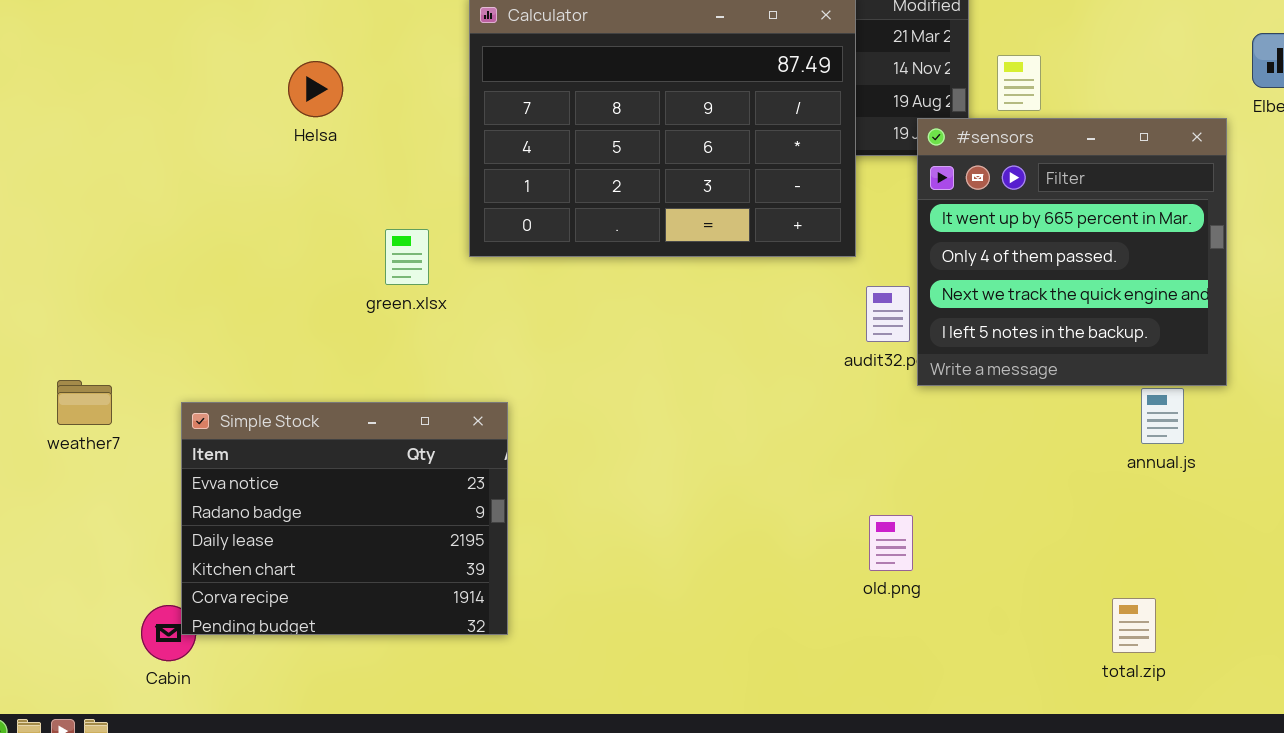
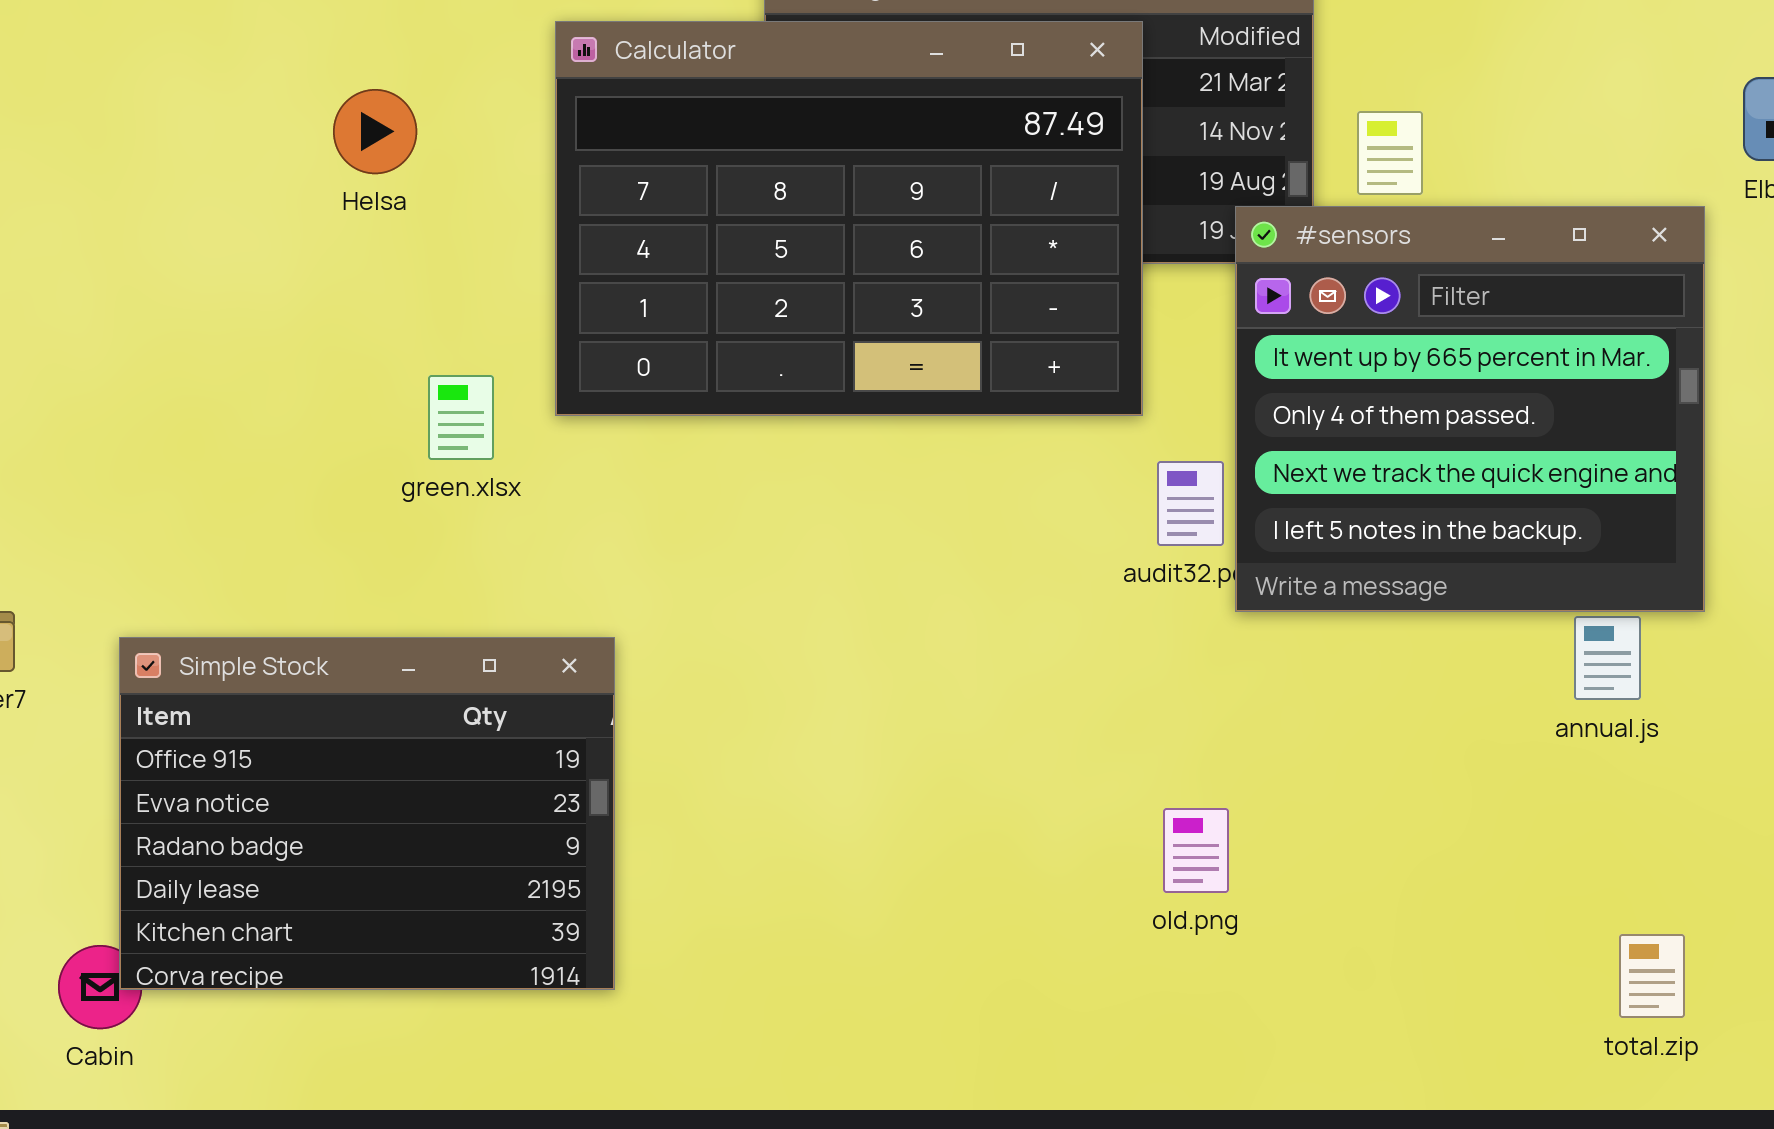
Helsa: [288,61,343,117] -> [333,89,417,174], moved
Simple Stock: [181,402,508,635] -> [119,637,615,990], scrolled up 1 row
total.zip: [1112,598,1156,653] -> [1619,934,1685,1018], moved

